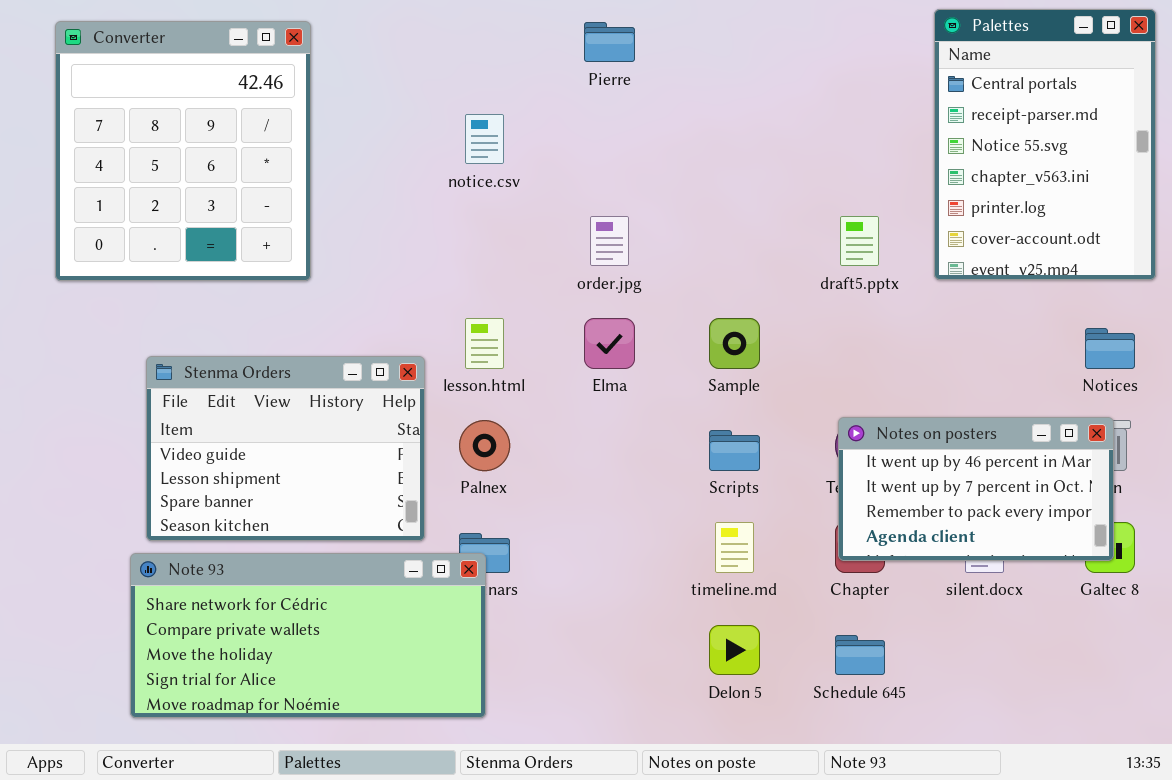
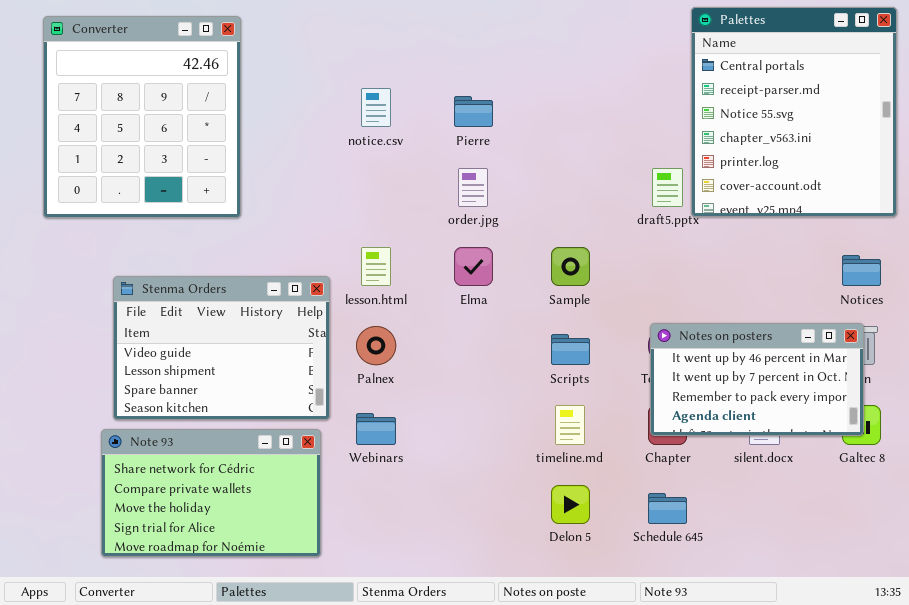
Palettes: [934,9,1156,280] -> [691,7,897,217], resized
Pierre: [584,22,635,62] -> [454,96,493,127], moved
Note 93: [130,553,486,718] -> [101,429,321,557], resized

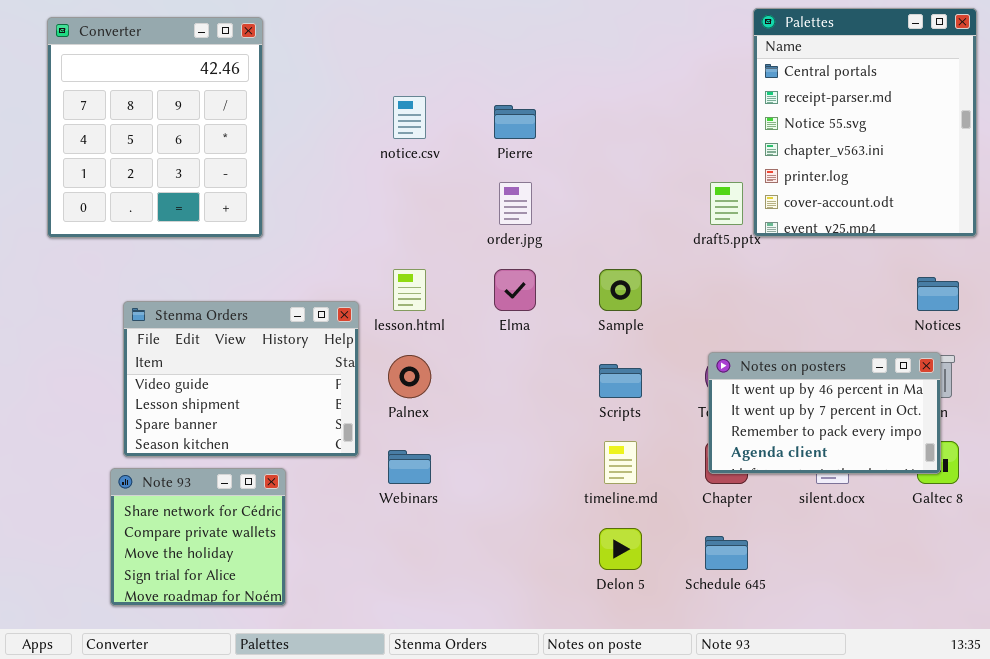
Note 93: [101,429,321,557] -> [110,468,286,606], resized

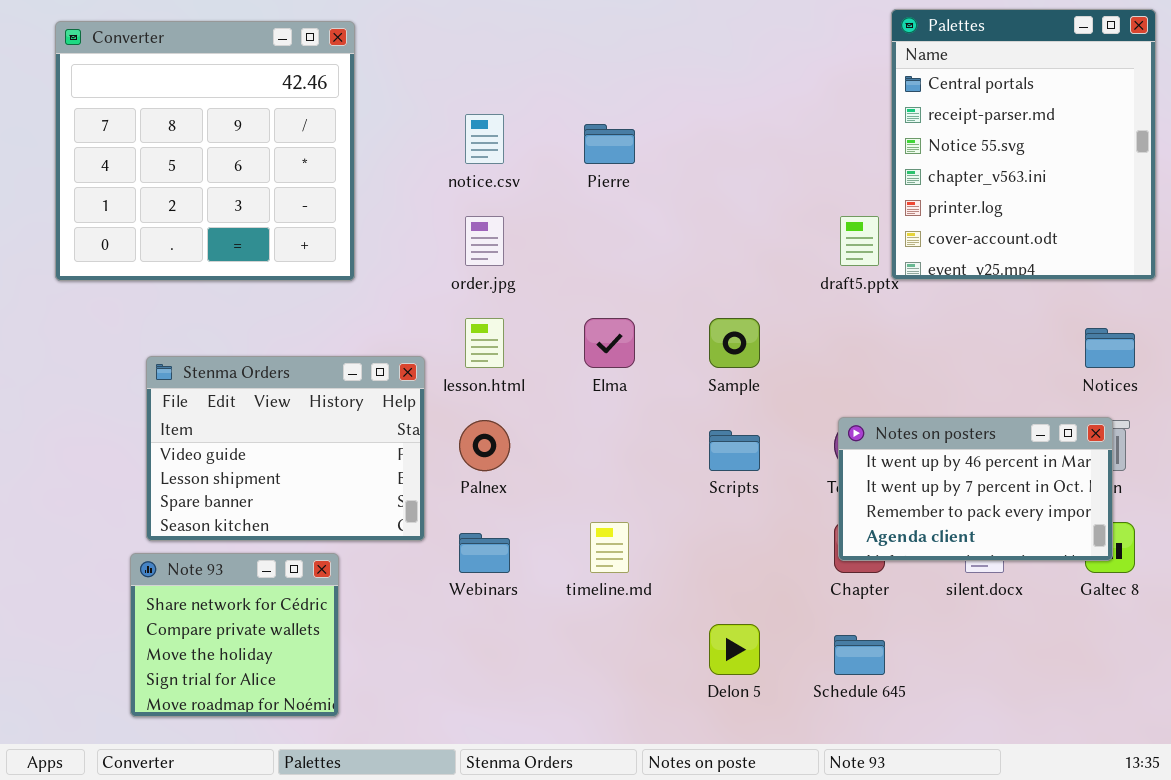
Converter: [47,17,263,238] -> [55,21,355,281], resized
order.jpg: [499,182,532,225] -> [465,216,504,266], moved
timeline.md: [604,441,637,484] -> [590,522,629,573], moved

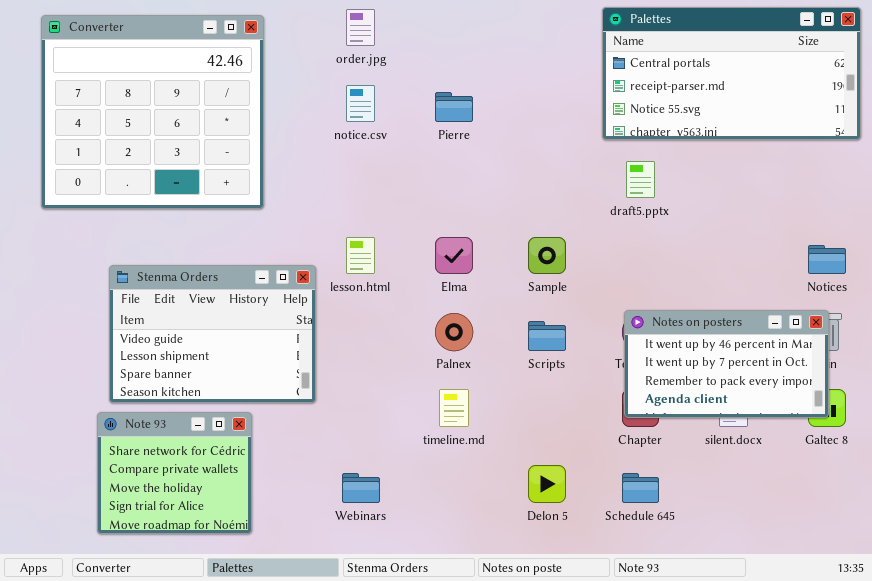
Palettes: [891,9,1156,280] -> [602,7,861,140], resized
order.jpg: [465,216,504,266] -> [346,9,375,46], moved
Palnex: [459,420,510,471] -> [435,313,473,351], moved
Webinars: [459,533,510,573] -> [342,473,380,503], moved

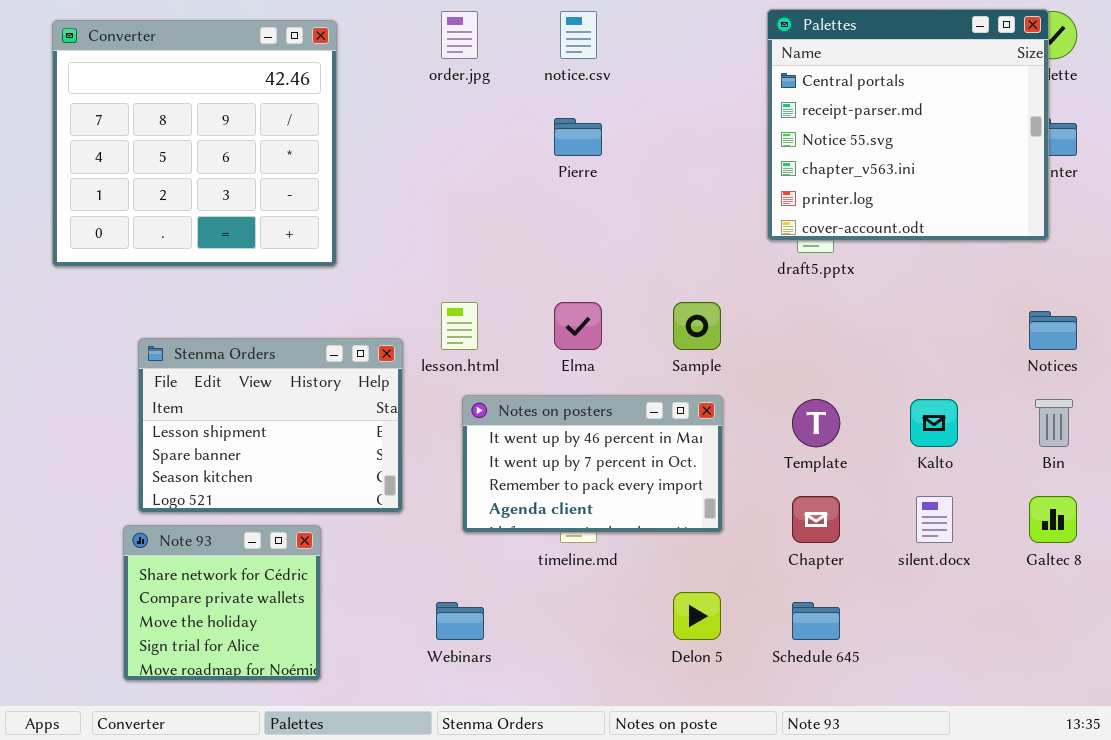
Palettes: [602,7,861,140] -> [767,9,1049,241], resized
notice.csv: [346,85,375,122] -> [560,11,597,59], moved
Stenma Orders: [109,265,316,403] -> [138,338,403,513], scrolled down 1 row
Notes on posters: [624,310,829,418] -> [462,395,723,533], moved

